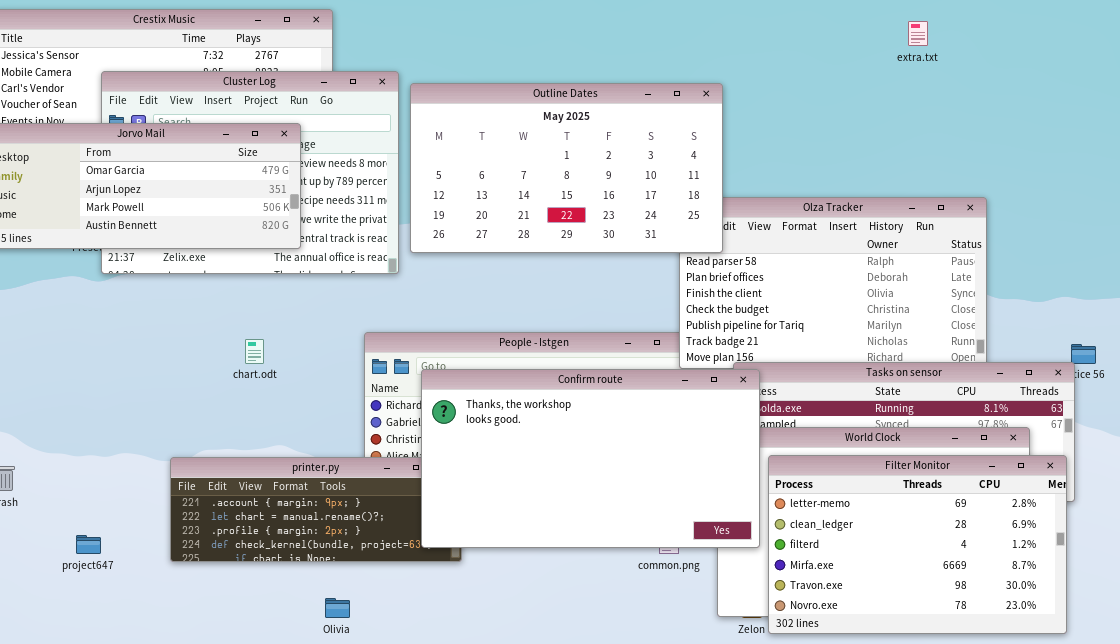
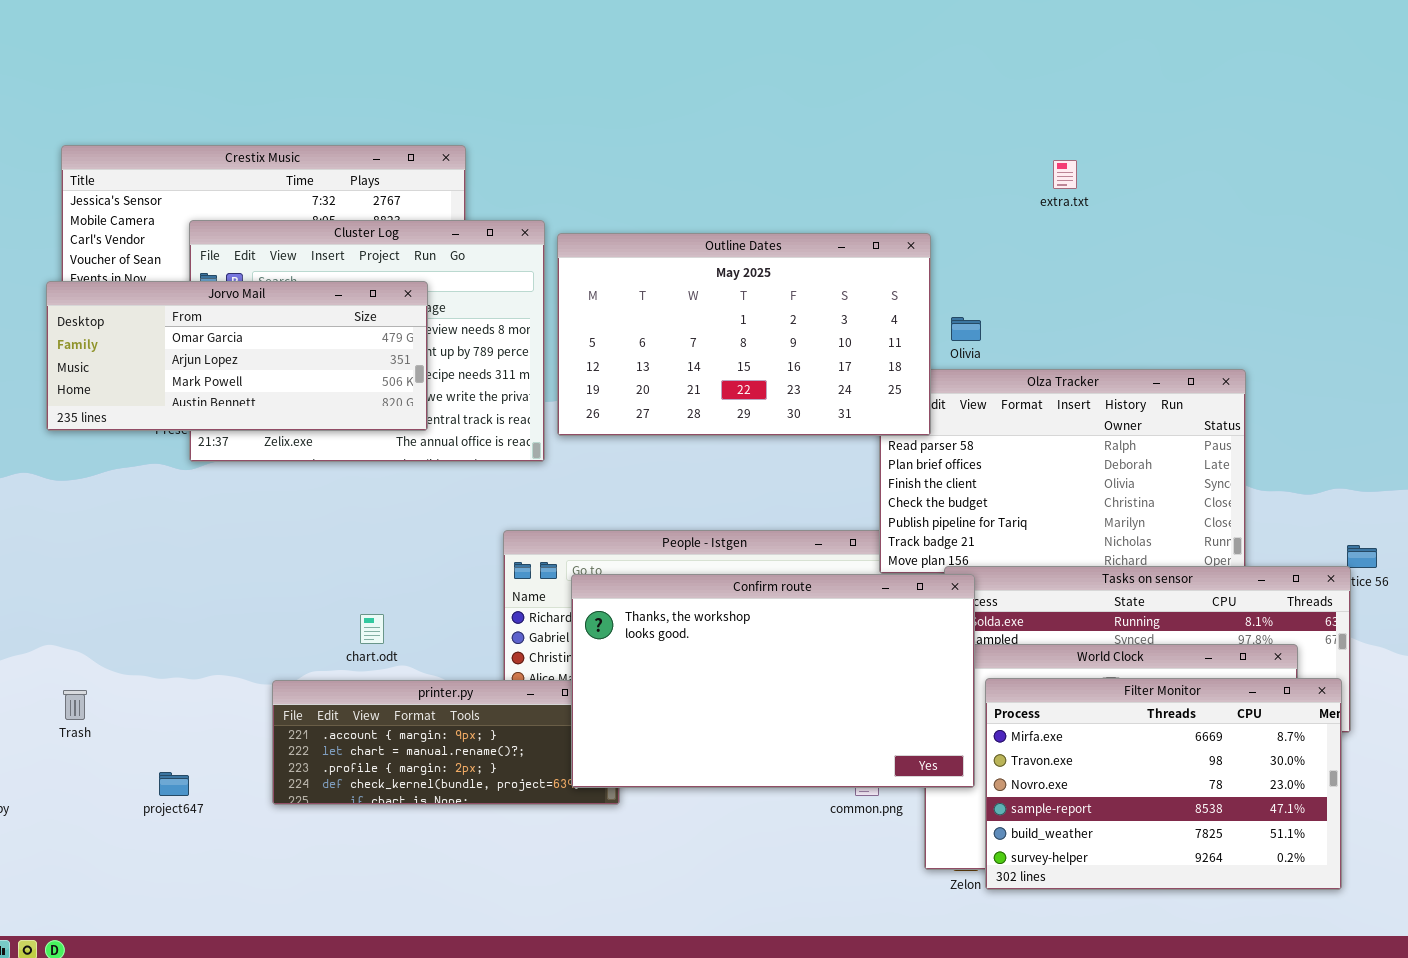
extra.txt: [908,21,928,46] -> [1053,160,1077,189], moved
chart.odt: [245,339,264,364] -> [360,614,384,644], moved
Filter Monitor: [768,455,1067,634] -> [985,678,1342,890], scrolled down 3 rows
Olivia: [325,598,350,618] -> [951,317,981,341], moved

